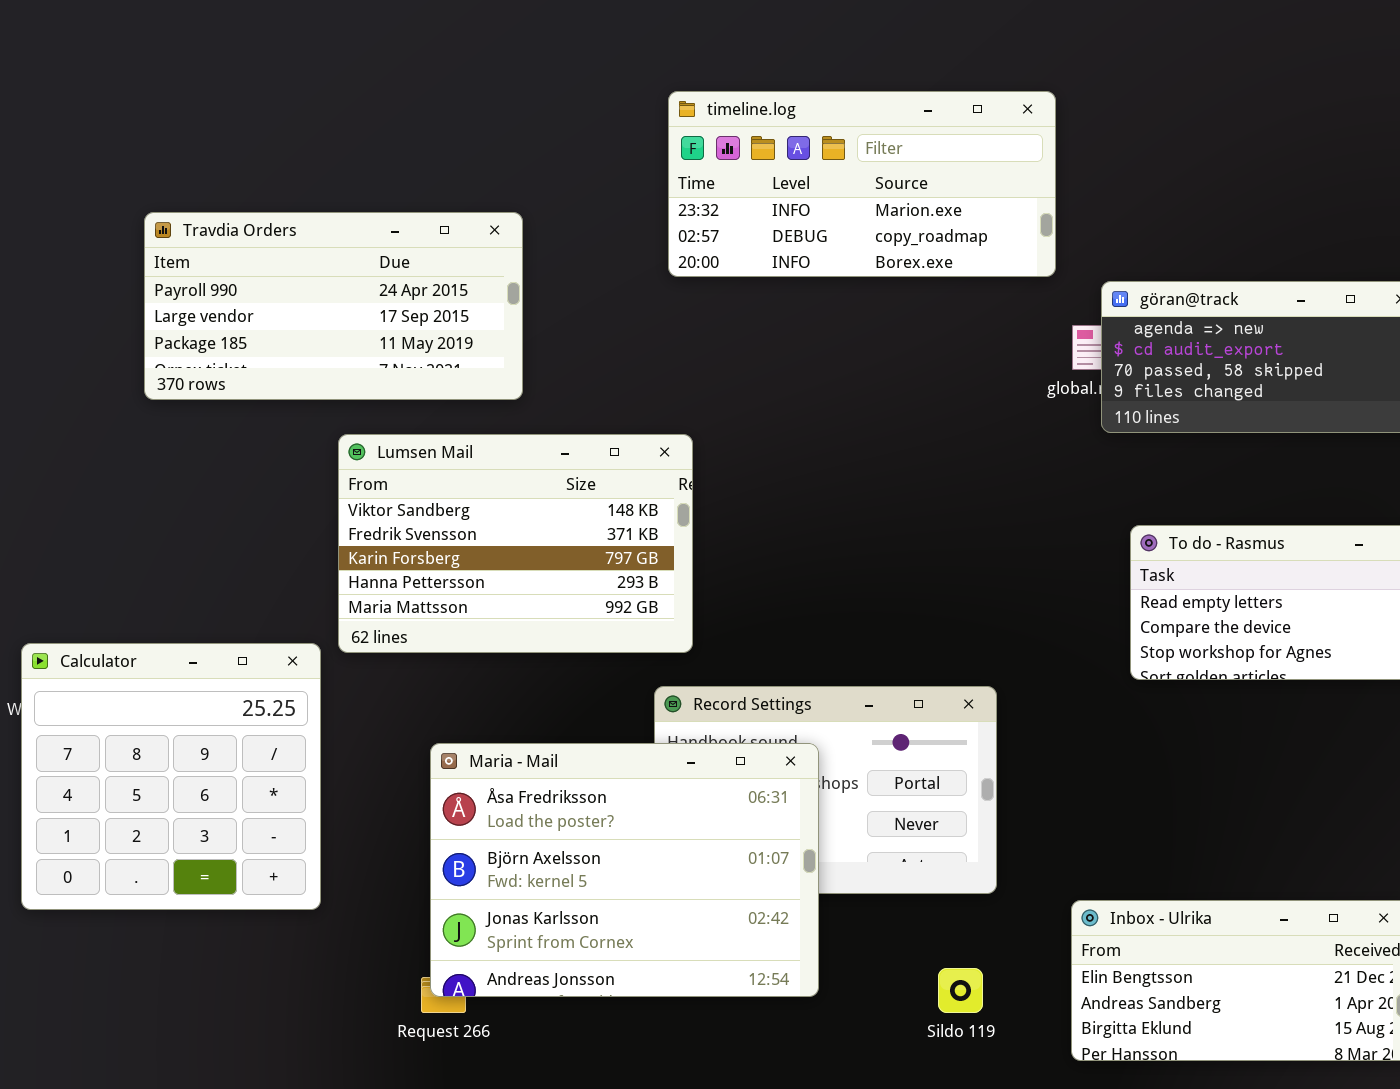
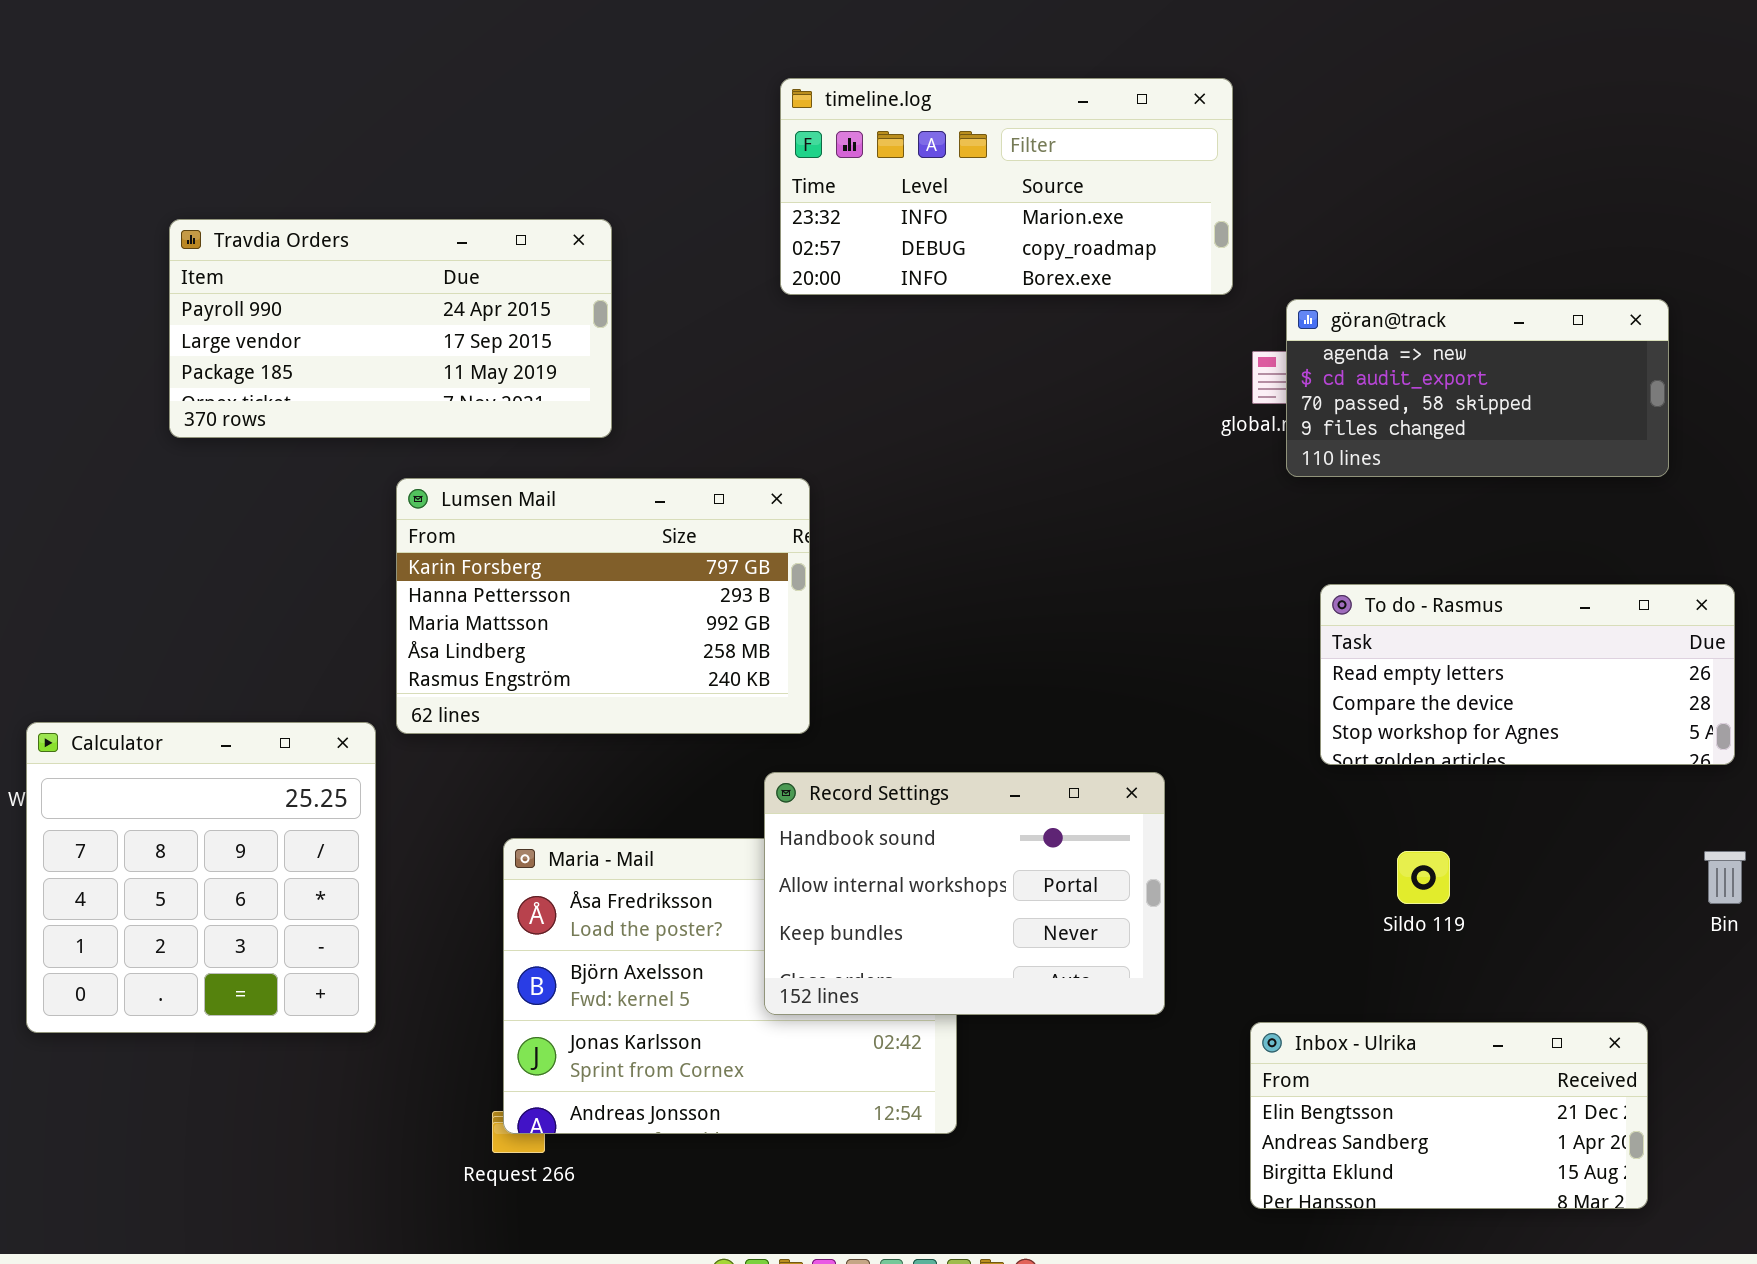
Lumsen Mail: [338,434,693,653] -> [396,478,810,734], scrolled down 2 rows
Record Settings: [654,686,997,894] -> [764,772,1165,1015], raised
Sildo 119: [938,968,983,1013] -> [1397,851,1450,904], moved

